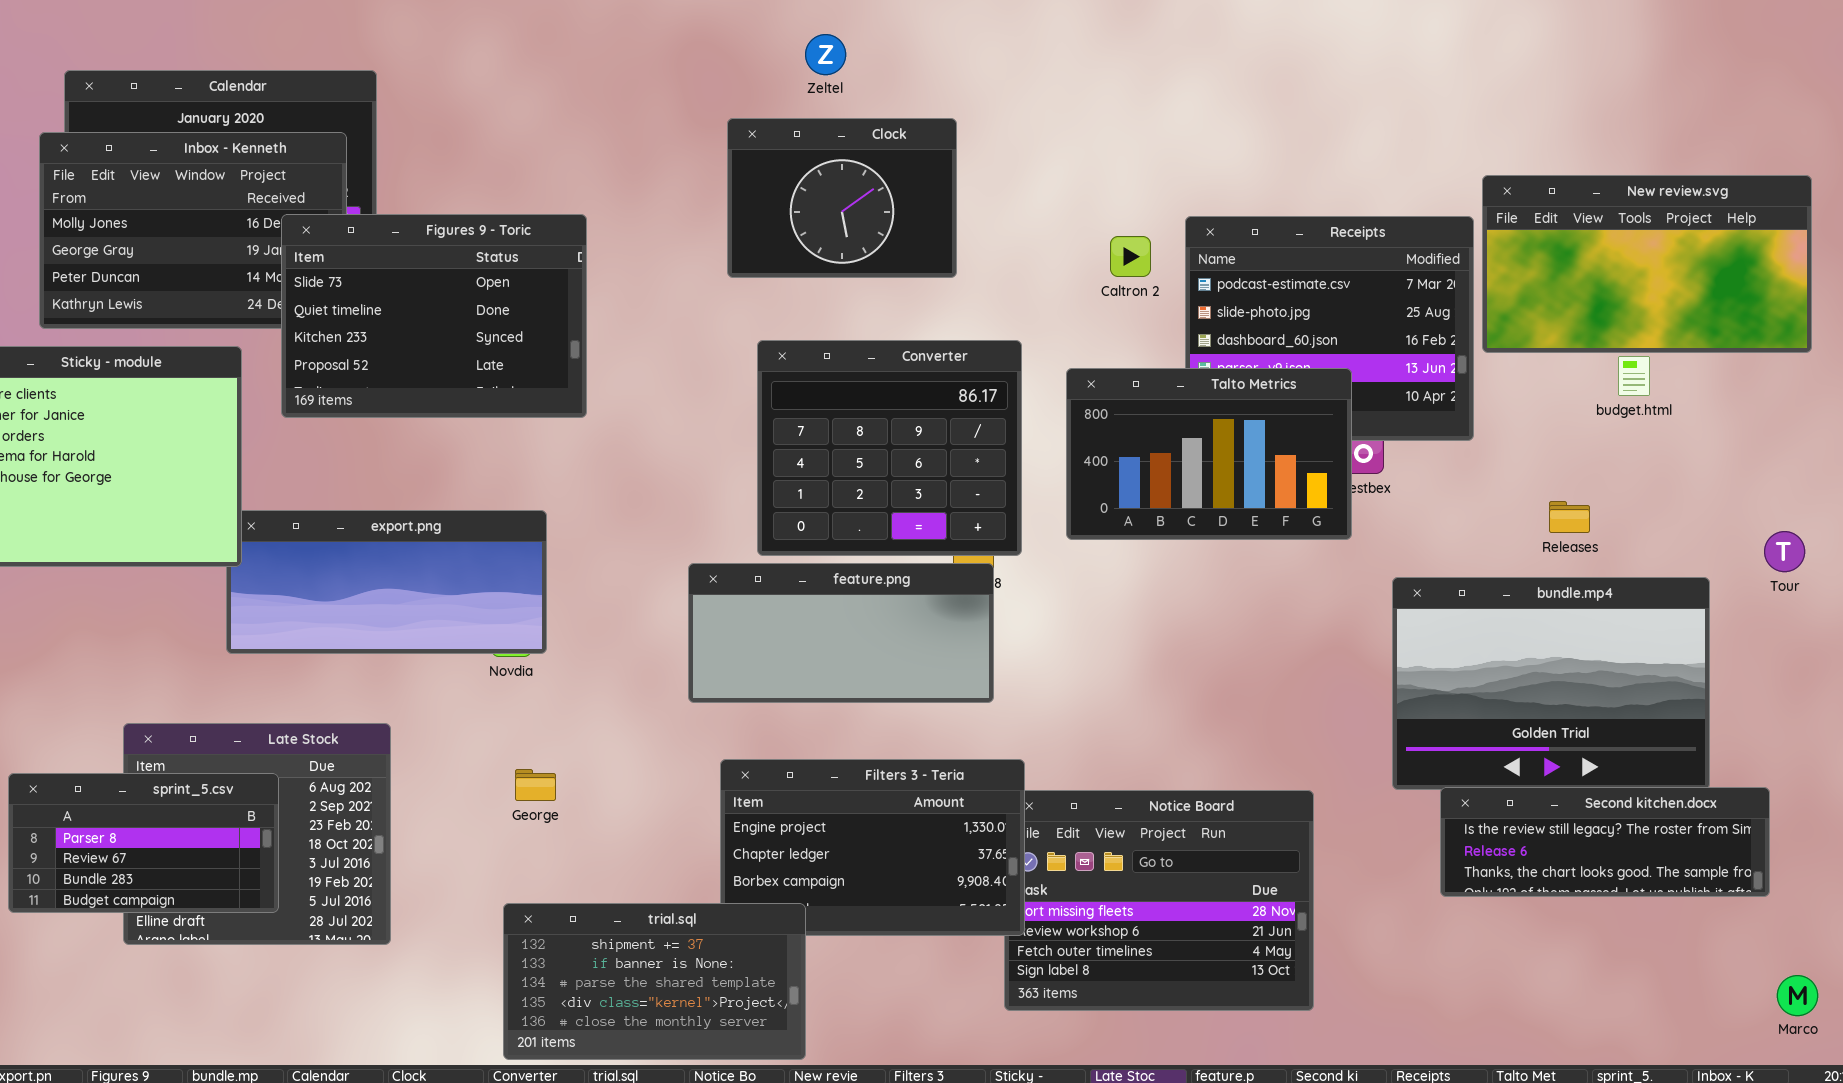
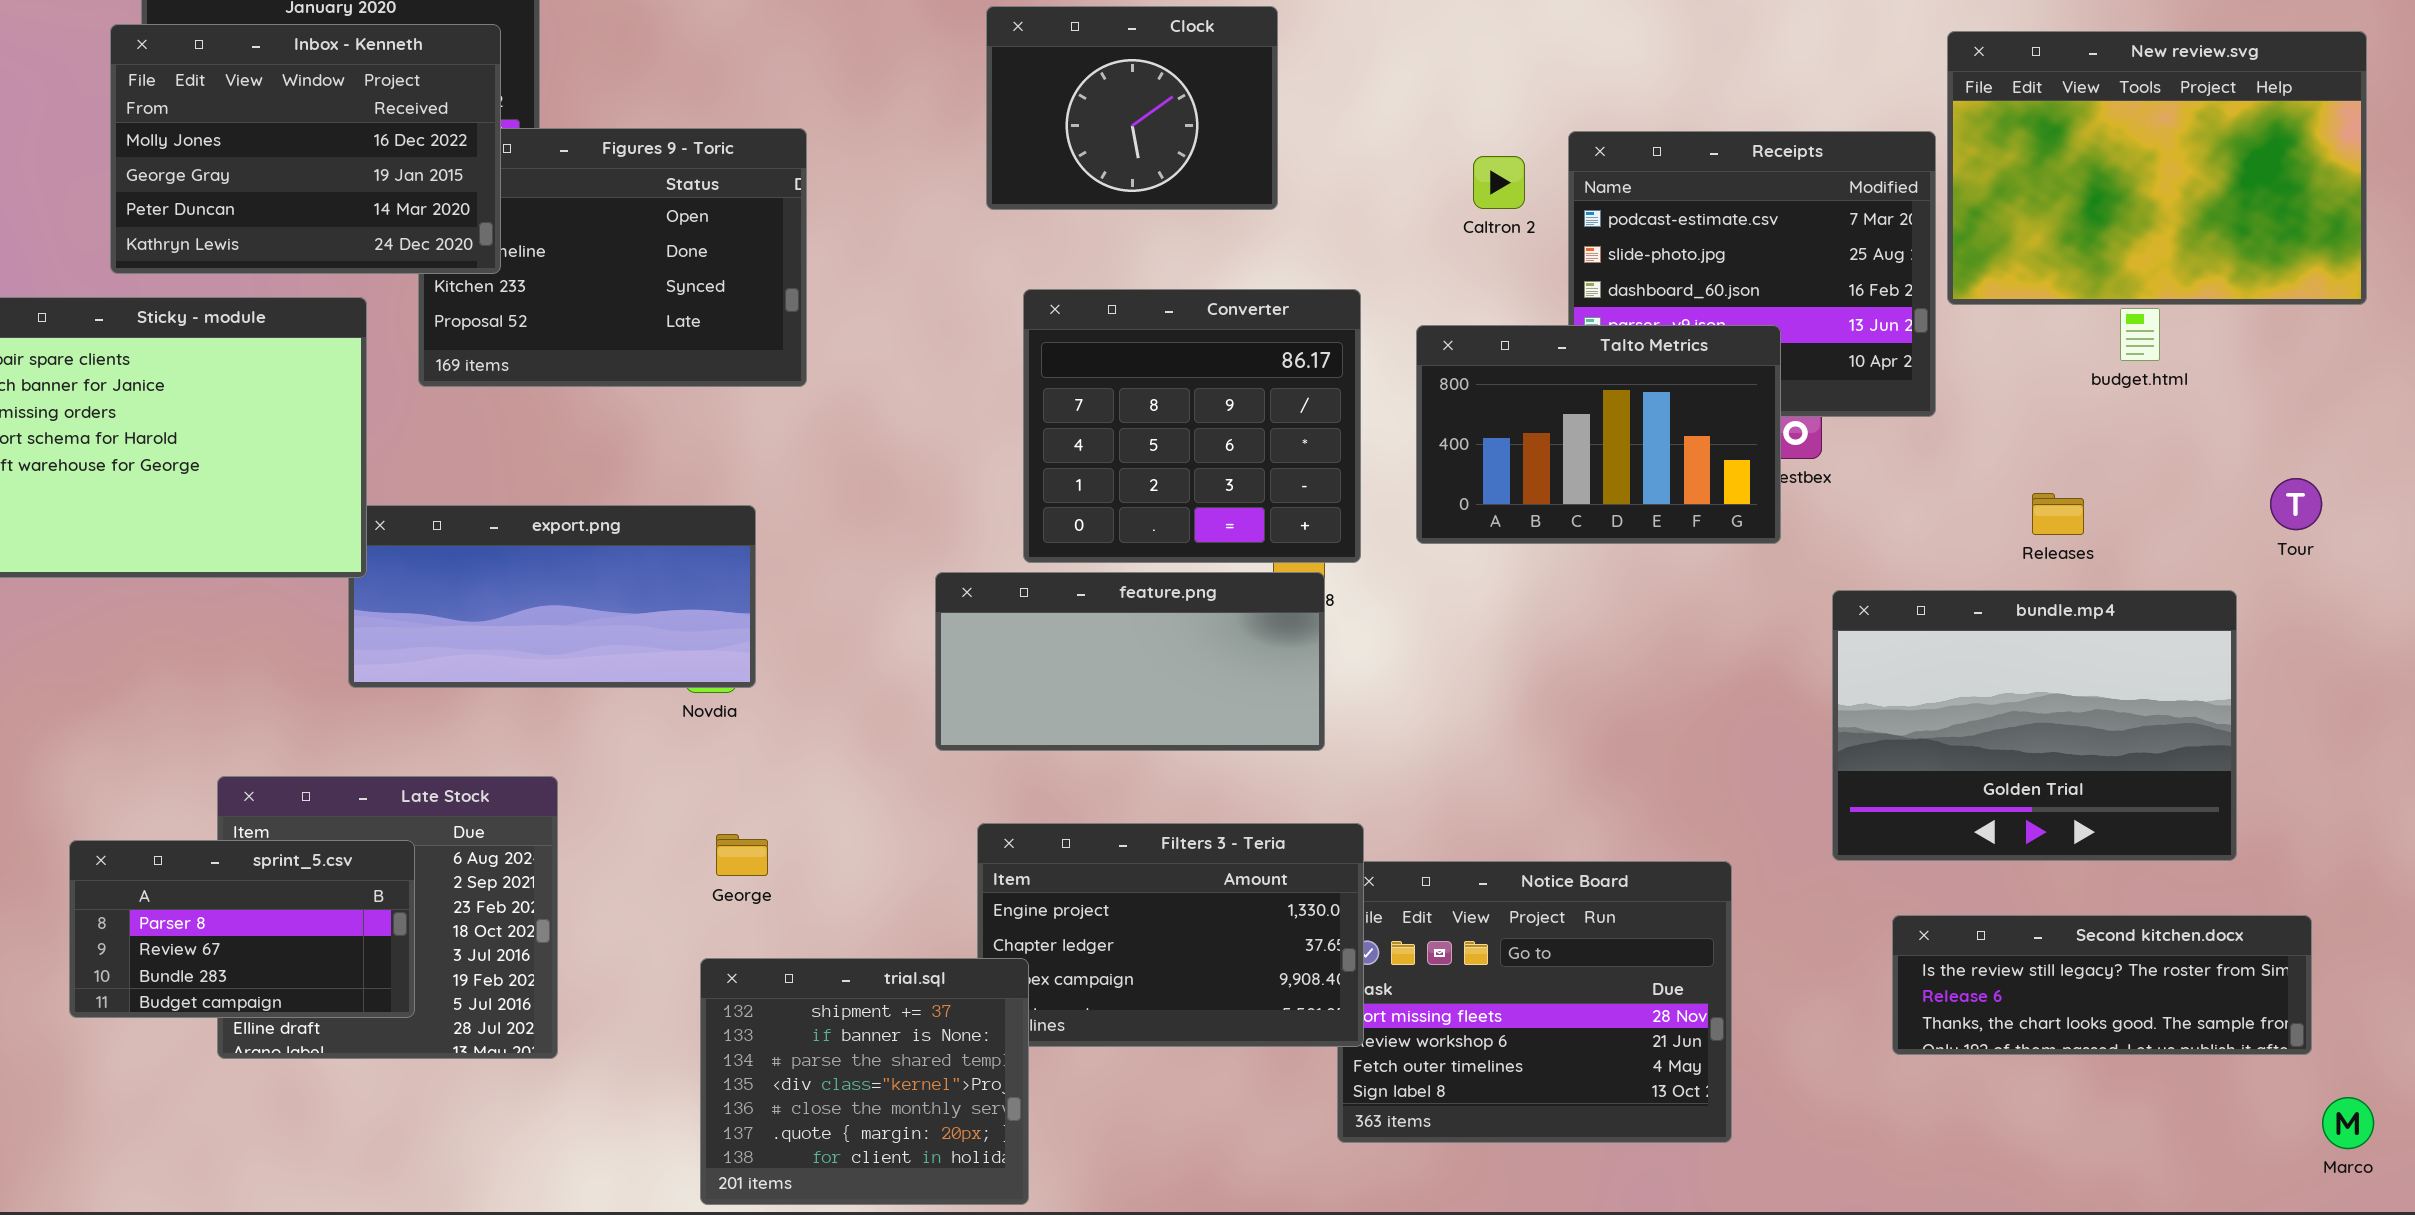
Inbox - Kenneth: [39,132,347,329] -> [110,24,501,274], raised
New review.svg: [1482,175,1812,353] -> [1947,31,2367,305], resized
Tour: [1764,531,1805,572] -> [2270,478,2322,530], moved
Second kitchen.docx: [1440,787,1770,897] -> [1892,915,2312,1055], moved
trial.sql: [503,903,806,1060] -> [700,958,1029,1205], resized

